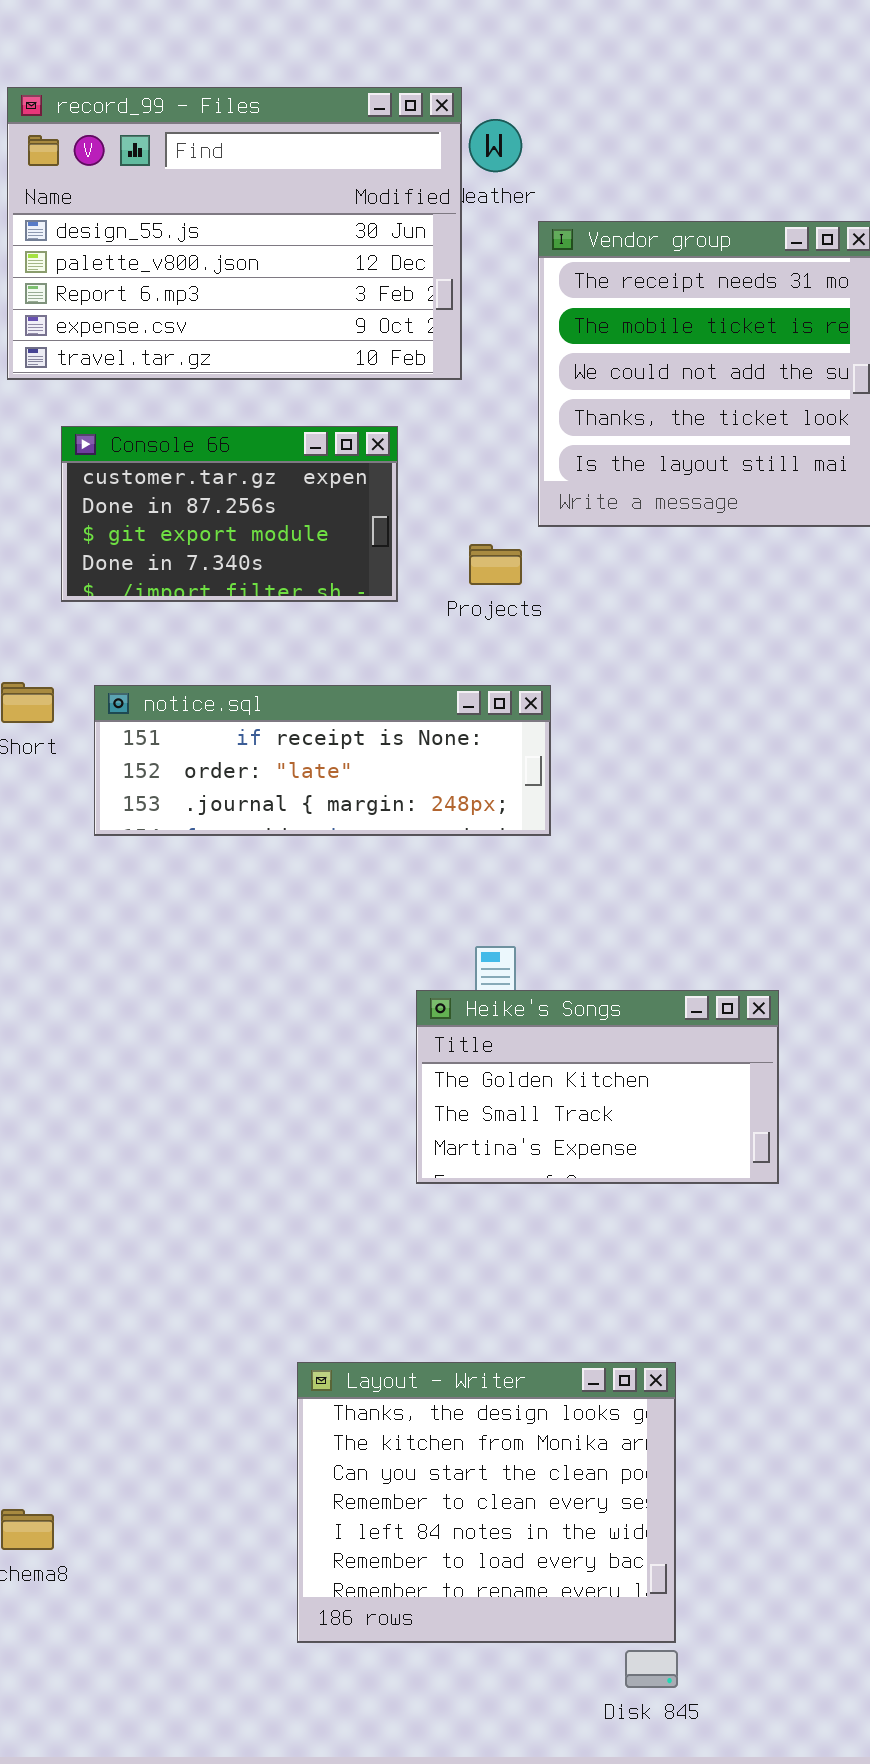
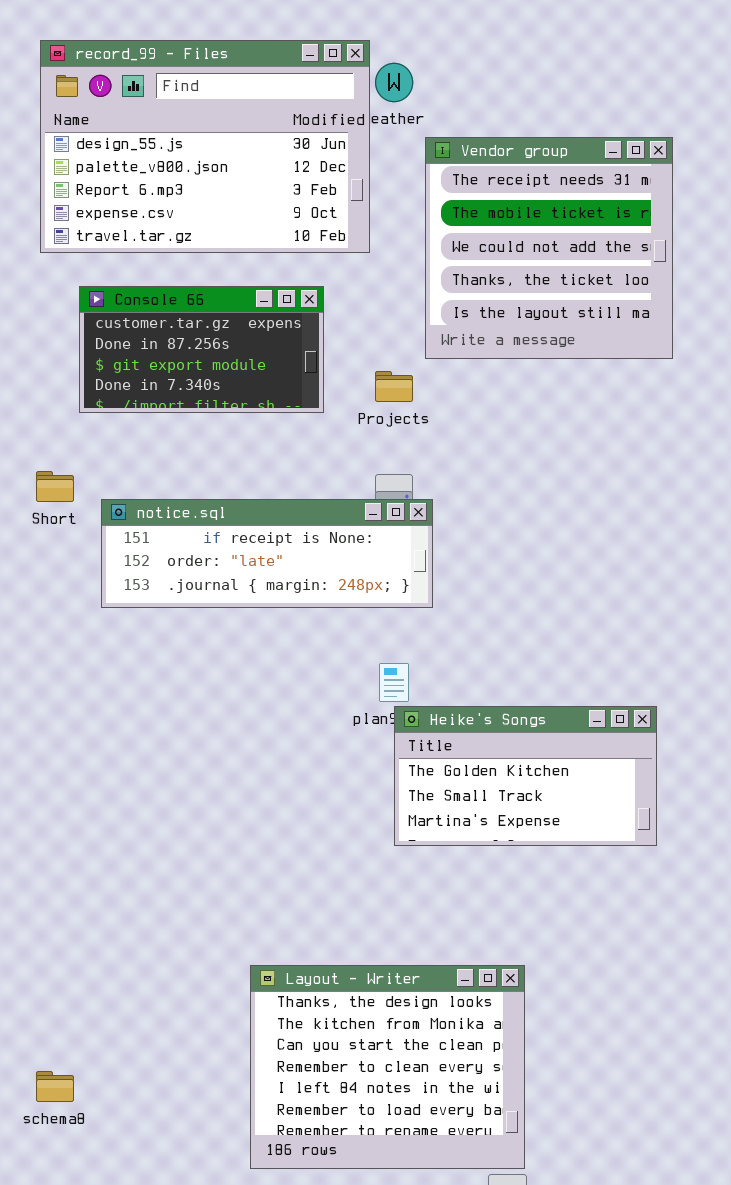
notice.sql: [94,685,551,836] -> [101,499,433,608], moved
Heike's Songs: [416,990,779,1184] -> [394,706,657,846], moved

